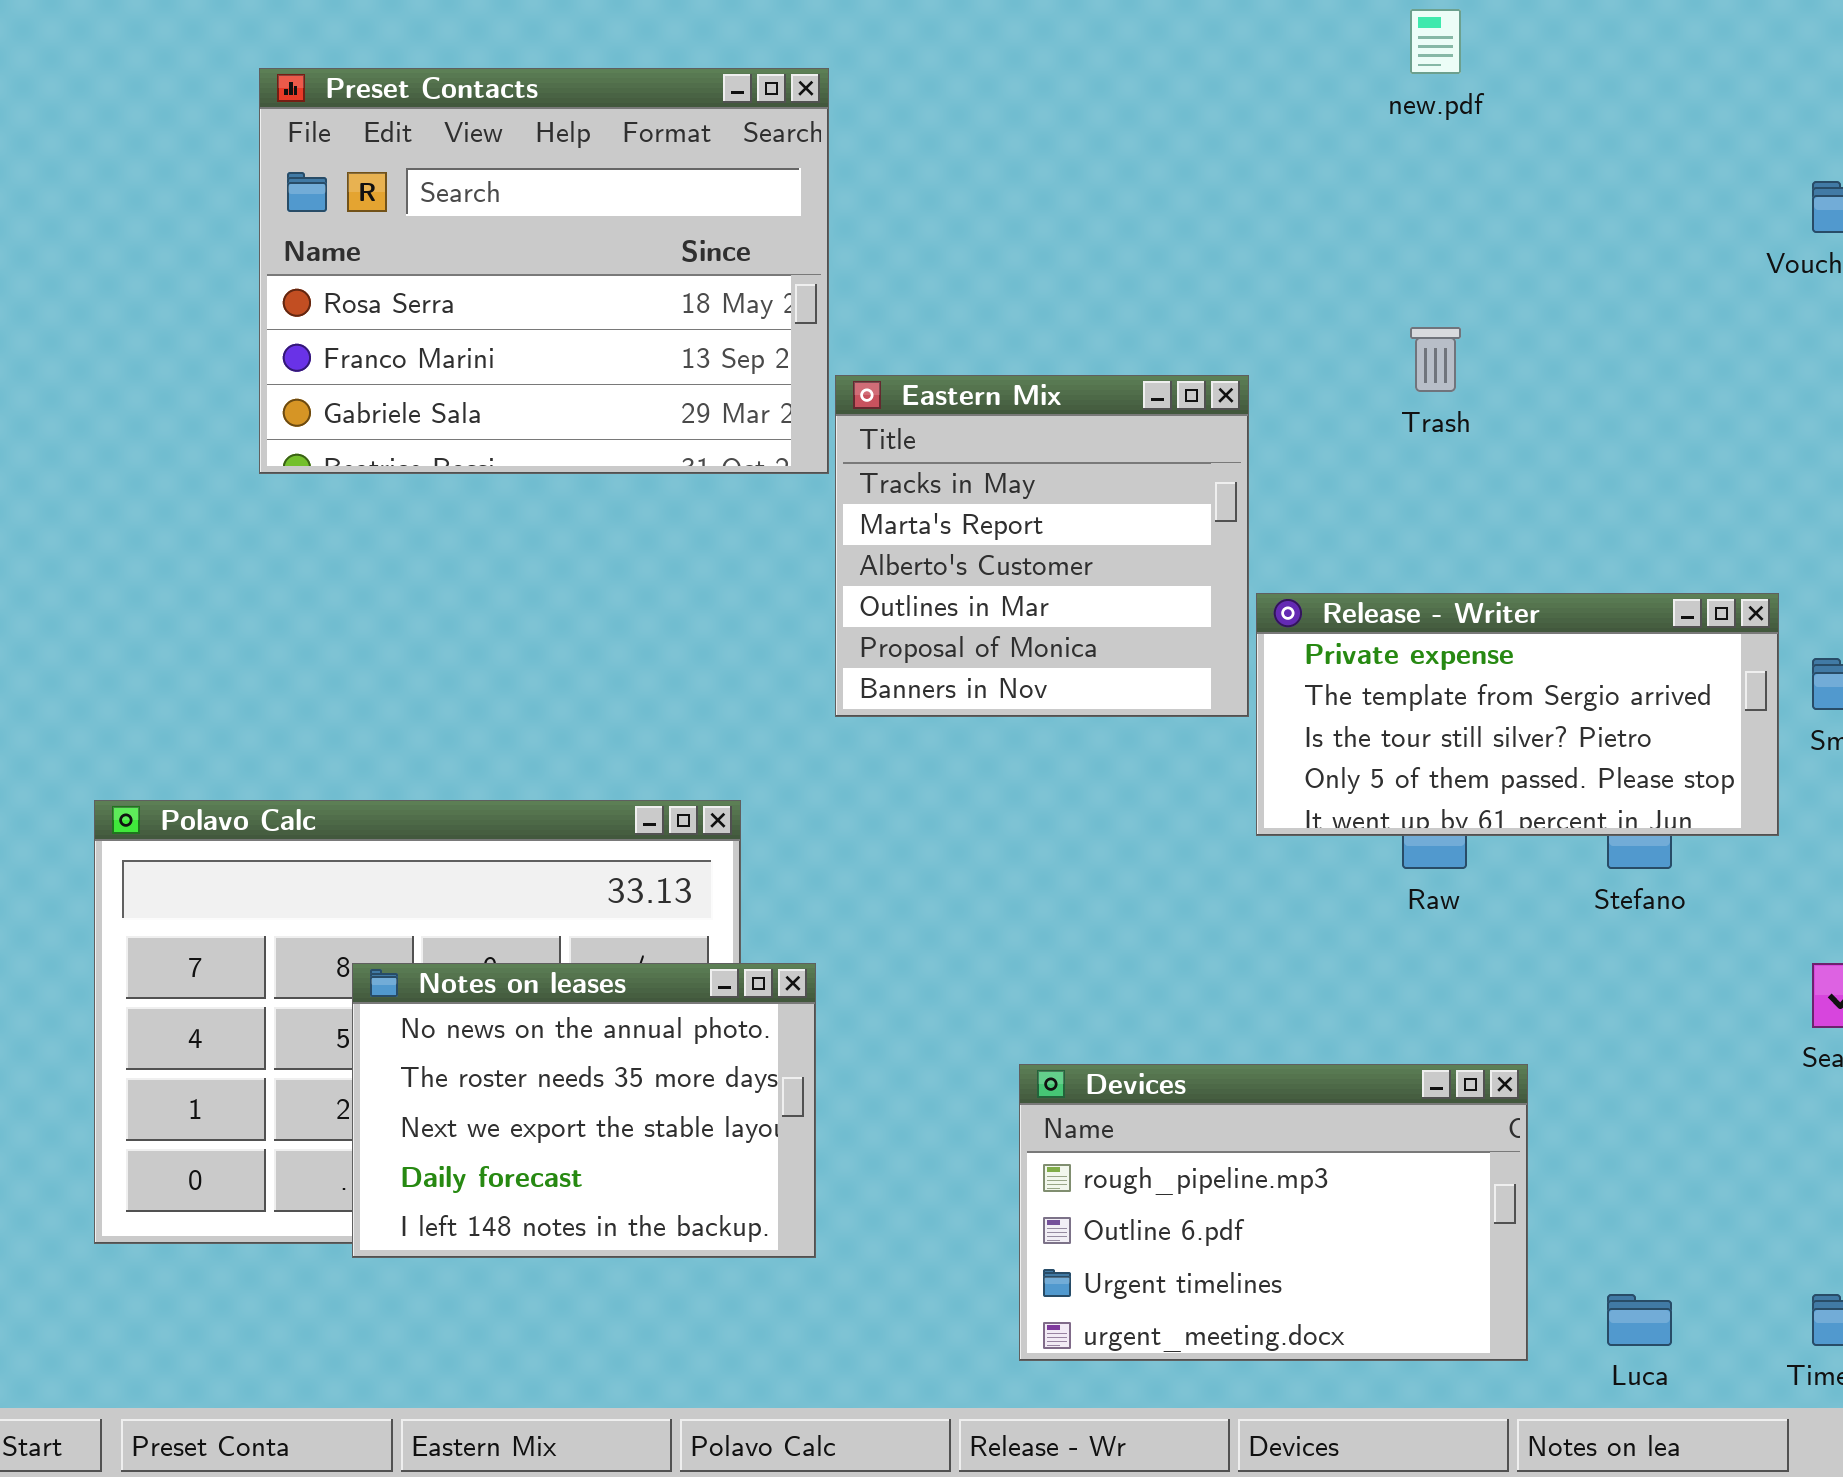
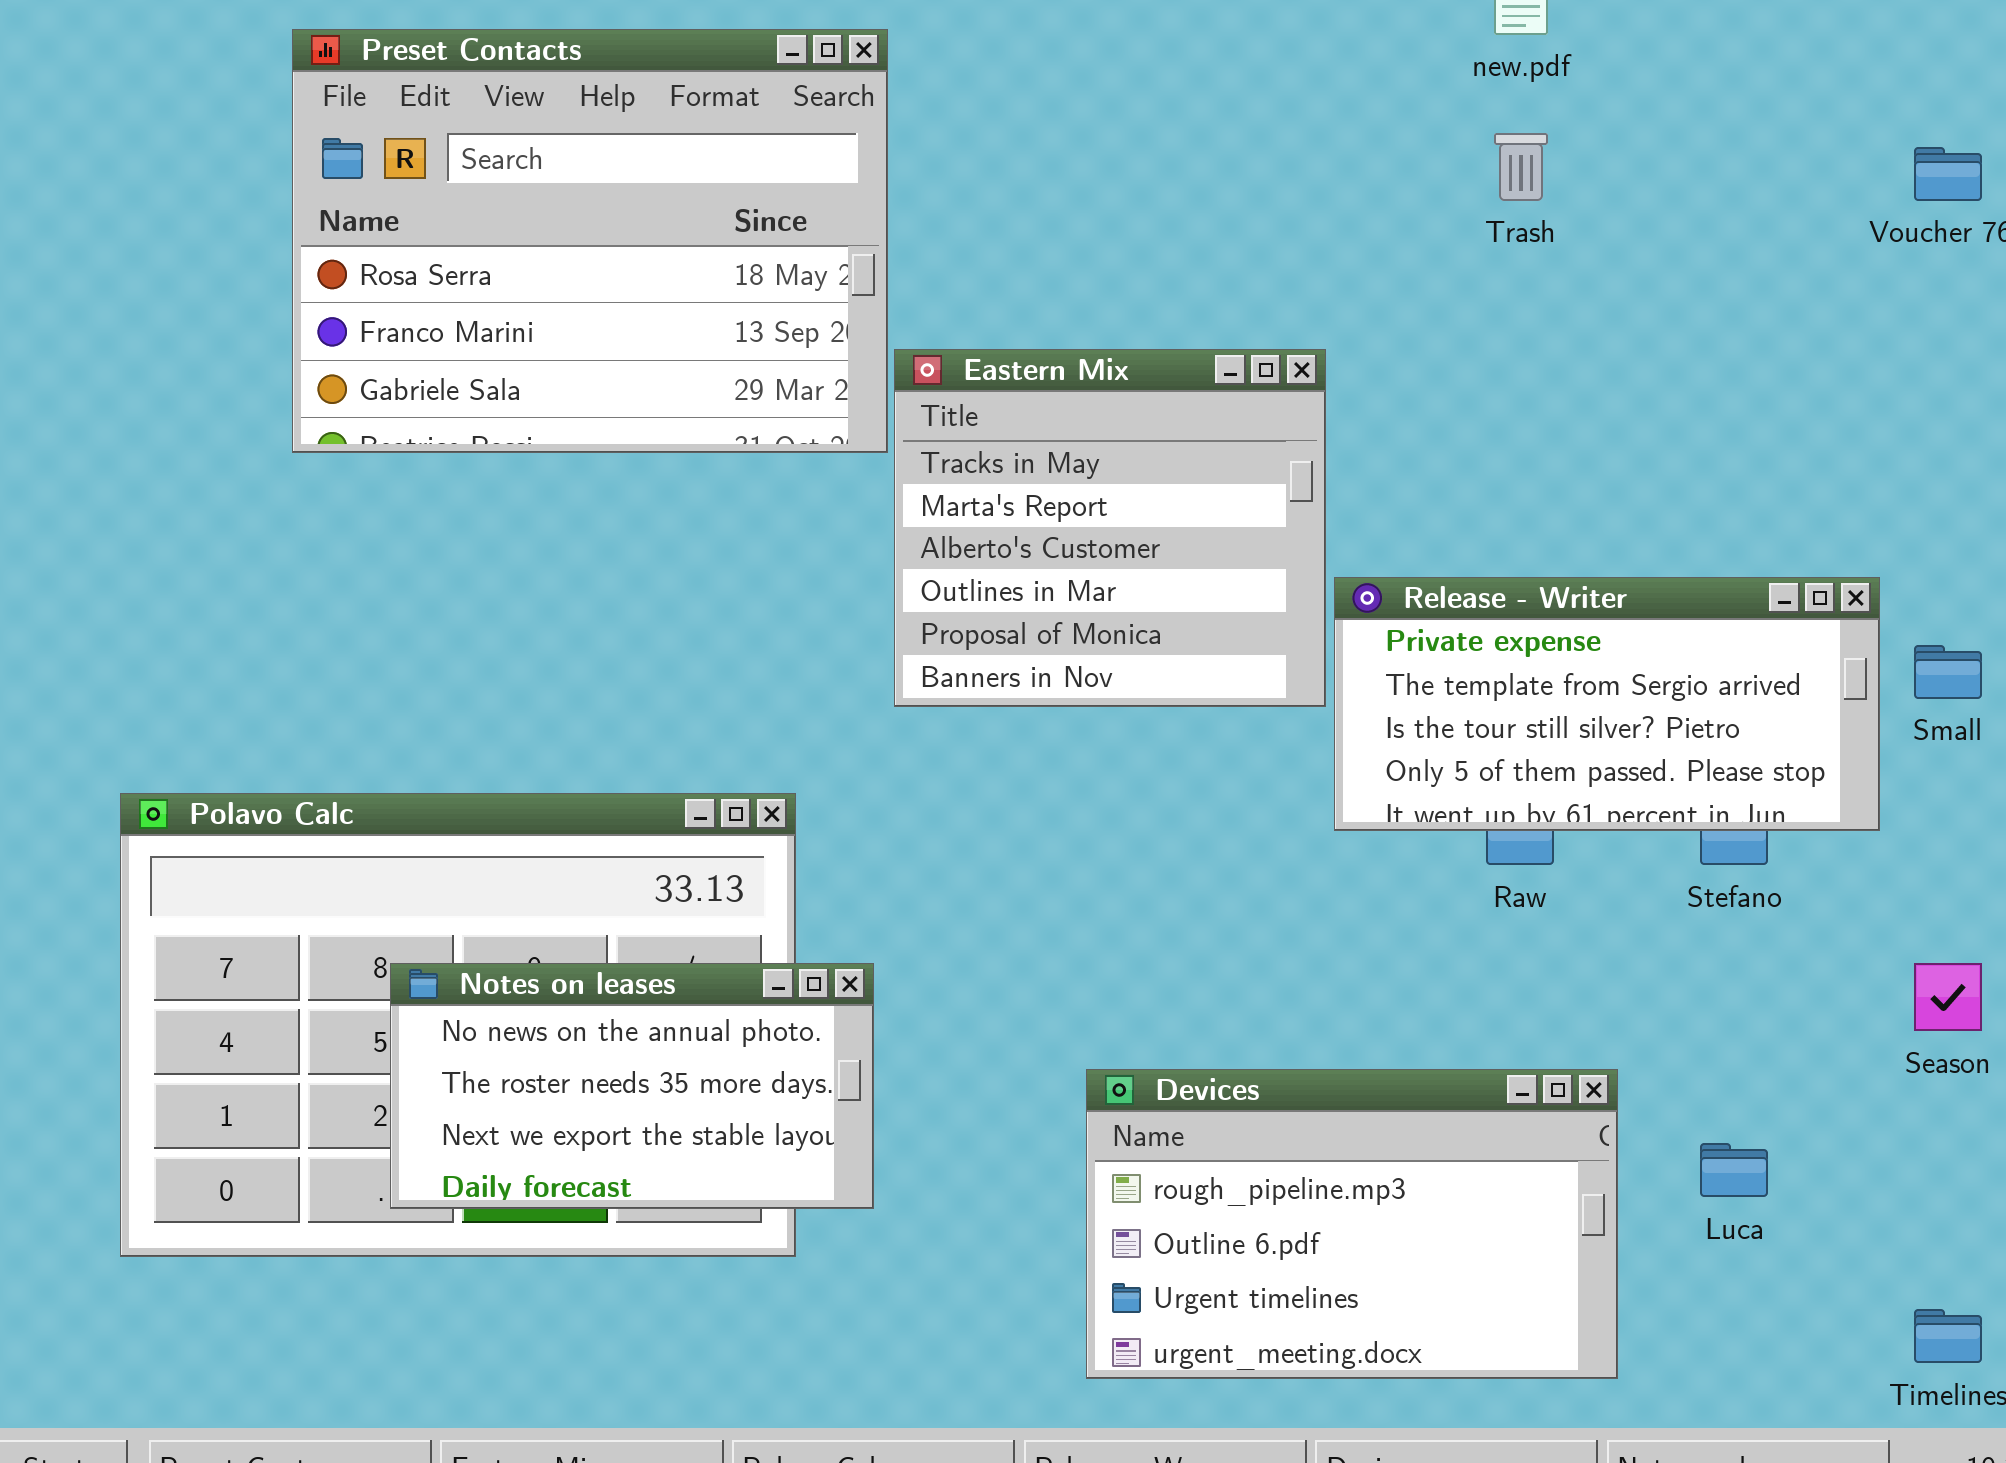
Trash: [1410,327,1461,392] -> [1494,133,1548,201], moved
Notes on leases: [352,963,816,1258] -> [390,963,874,1209], resized
Luca: [1607,1294,1672,1346] -> [1700,1143,1768,1197], moved

